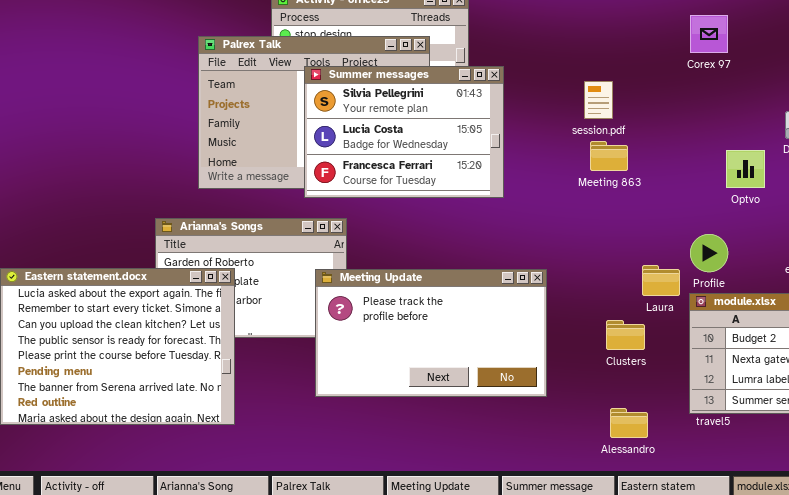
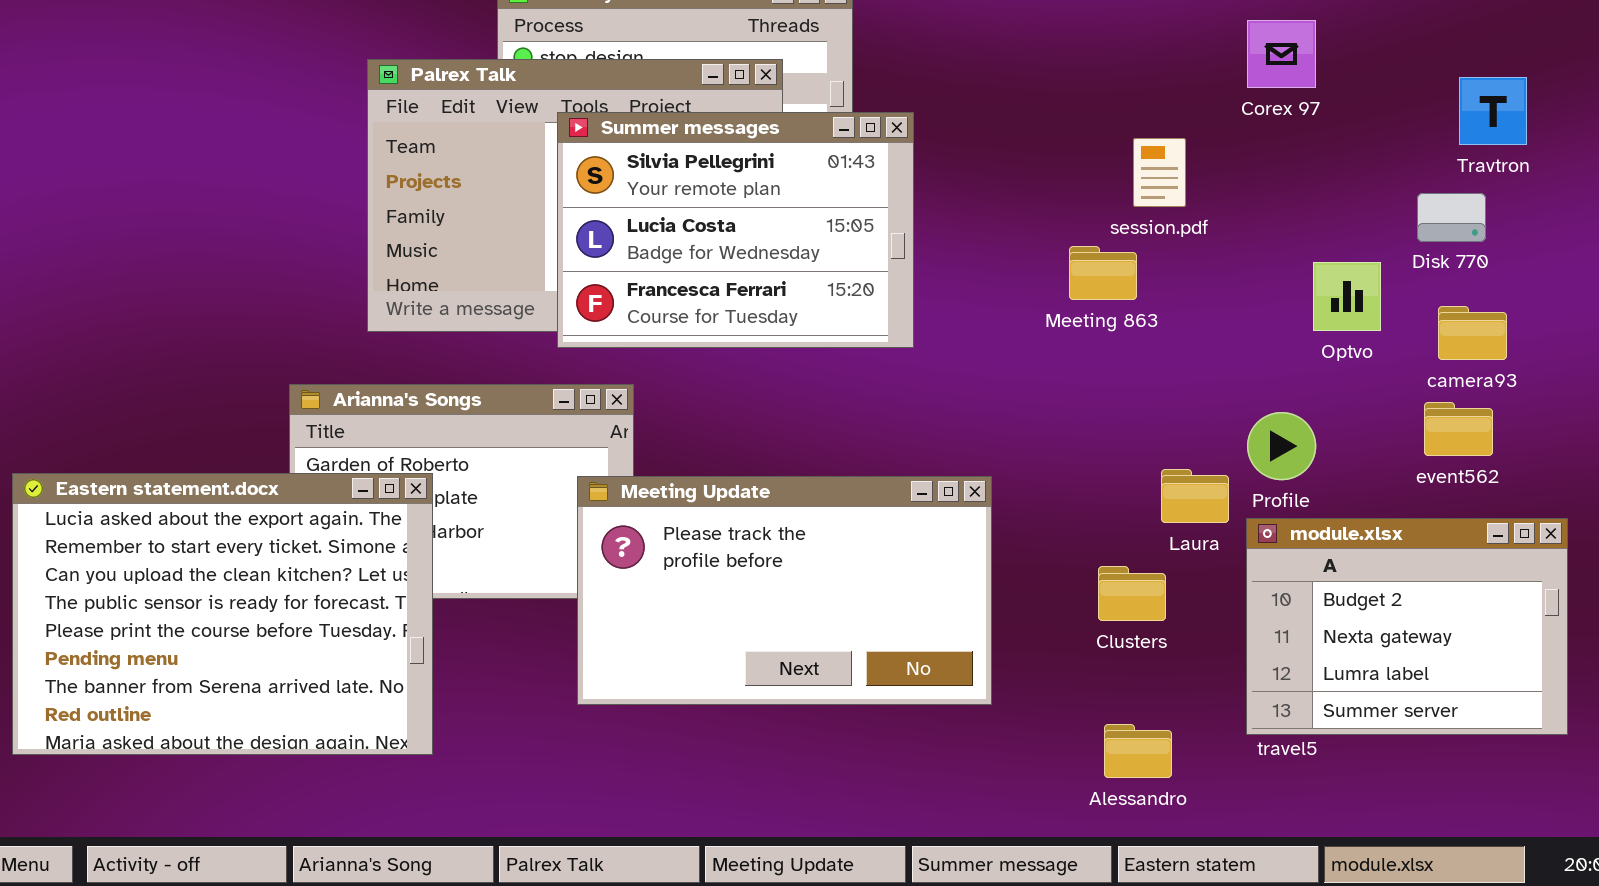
session.pdf: [584,81,613,119] -> [1133,138,1186,207], moved

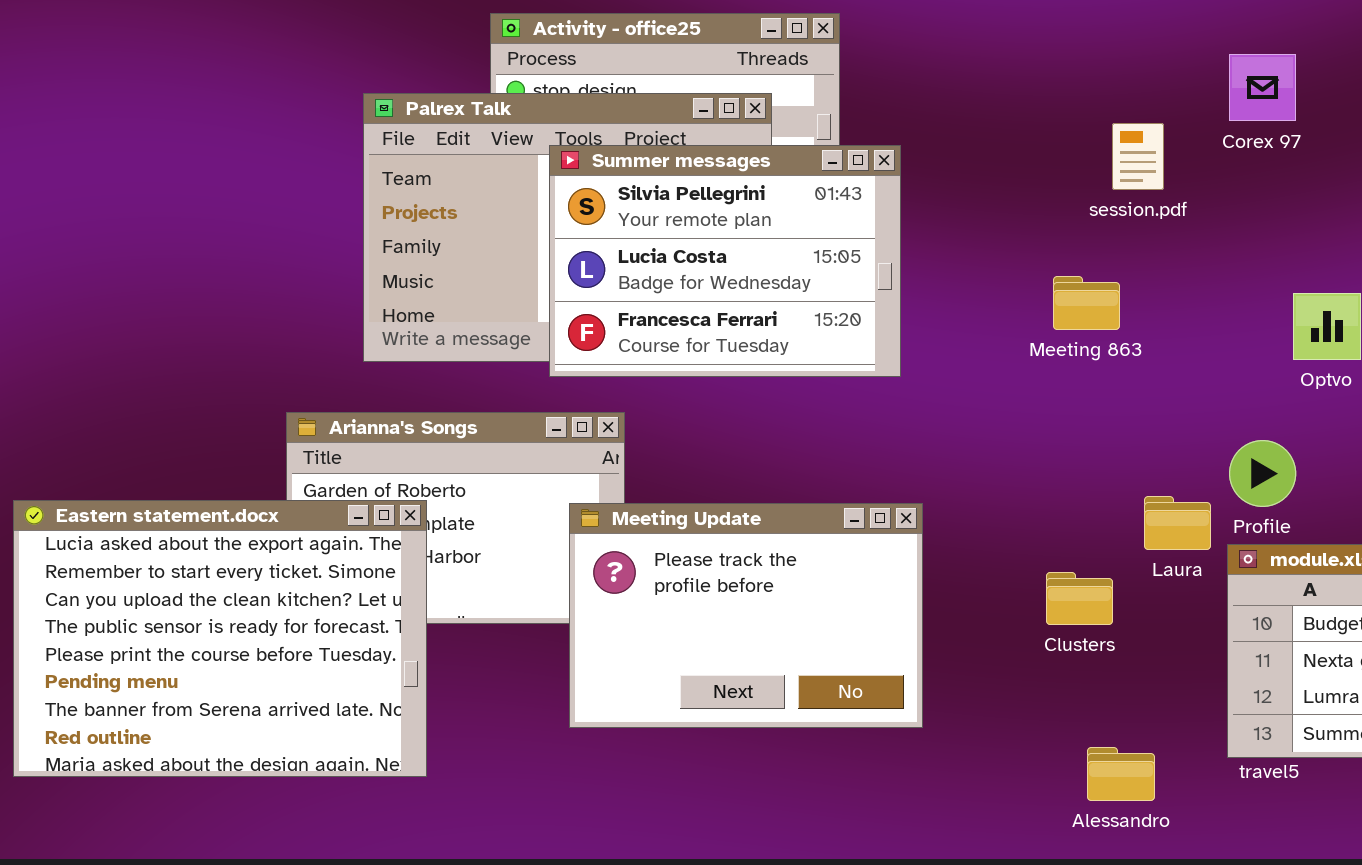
session.pdf: [1133,138,1186,207] -> [1112,123,1164,190], moved
Meeting Update: [577,476,992,705] -> [569,503,923,728], resized
Clusters: [1098,566,1166,621] -> [1046,572,1113,625], moved

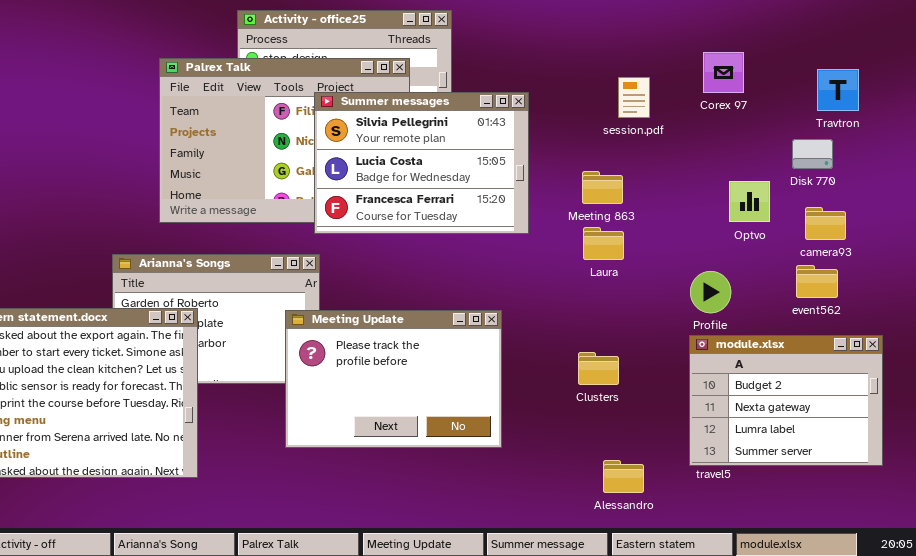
Corex 97: [1229,54,1296,121] -> [703,52,744,93], moved
Summer messages: [549,145,901,377] -> [314,92,529,234], moved
Laura: [1144,496,1211,550] -> [583,227,624,260], moved

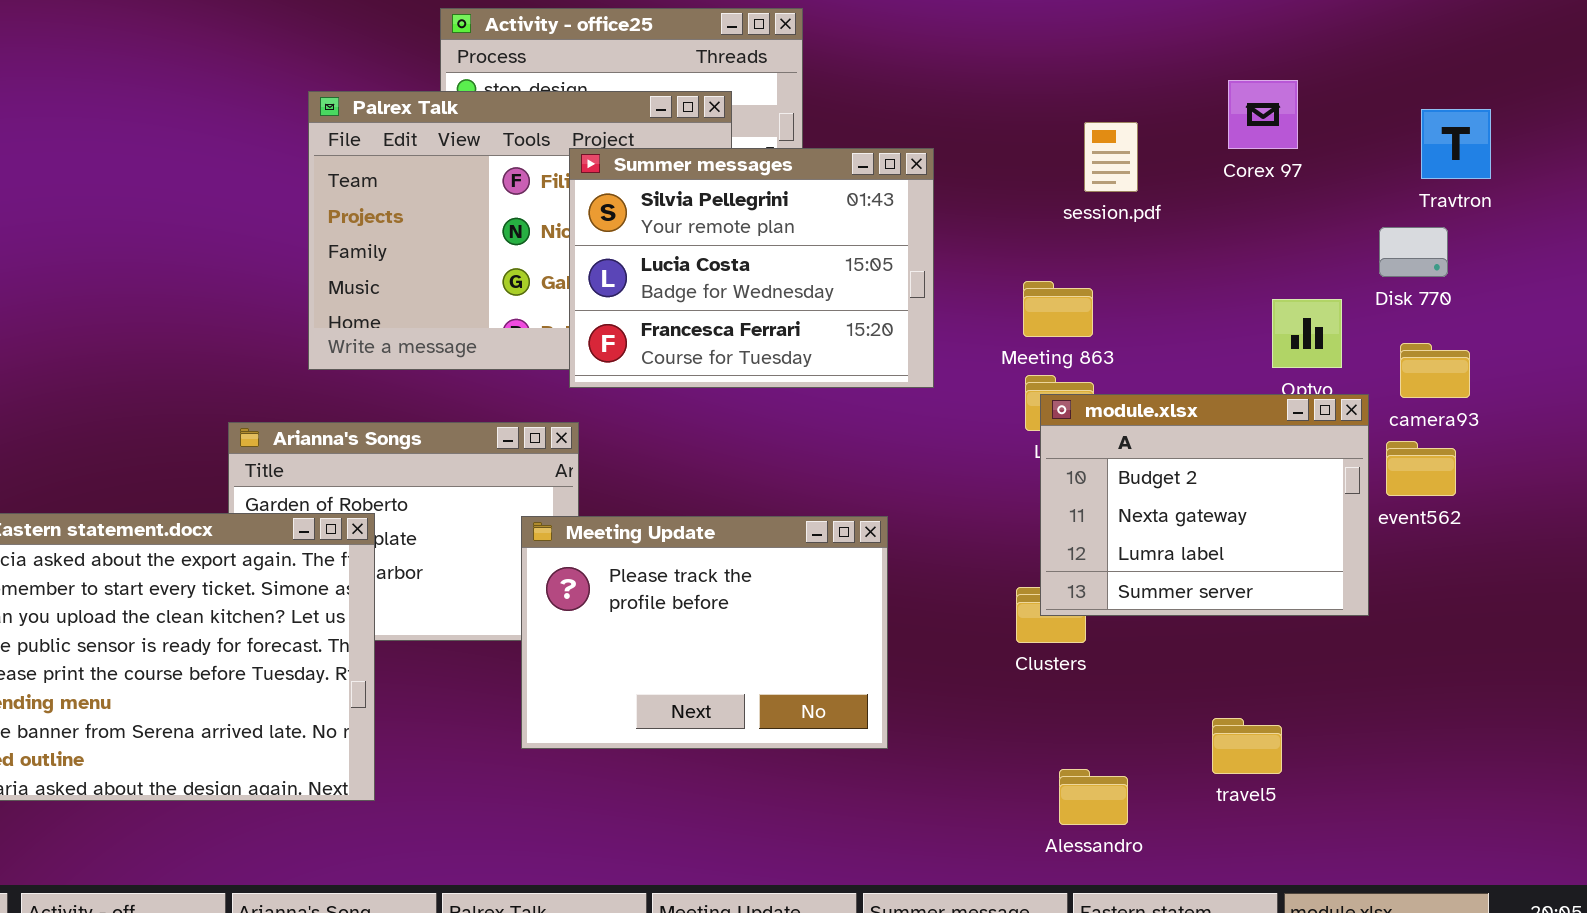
module.xlsx: [689,335,883,466] -> [1040,394,1369,616], moved

